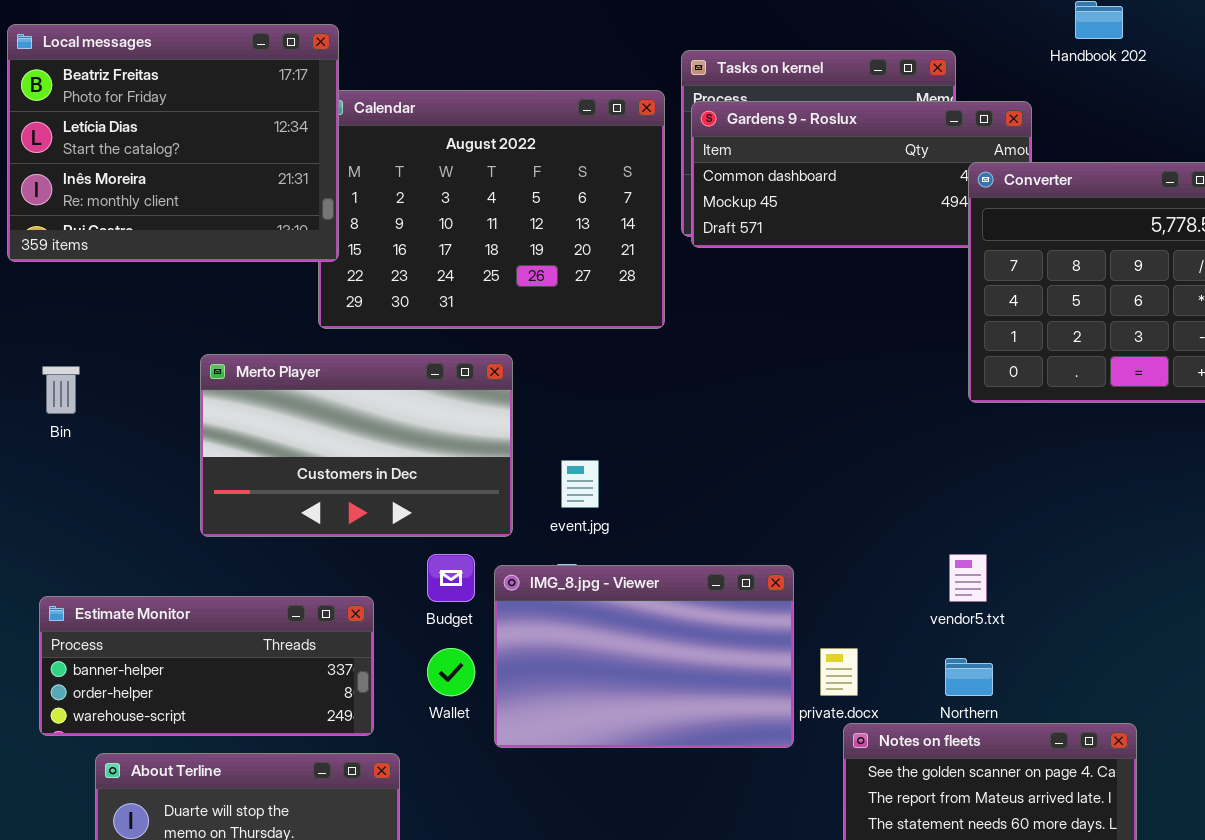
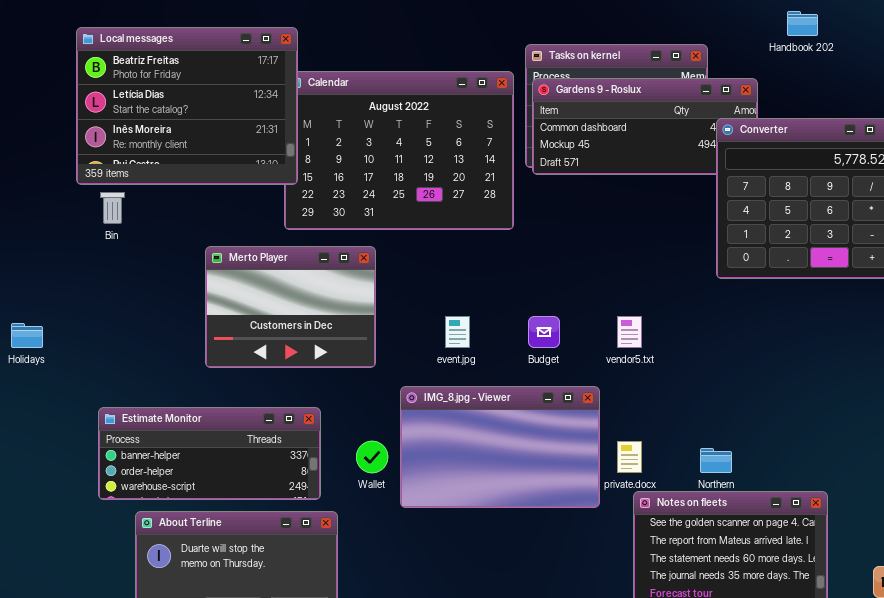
Merto Player: [200,354,513,537] -> [205,246,376,368], resized
Bin: [42,366,80,414] -> [100,192,125,224], moved
Budget: [427,554,475,602] -> [528,316,560,348], moved
vendor5.txt: [949,554,987,602] -> [617,316,642,348], moved

